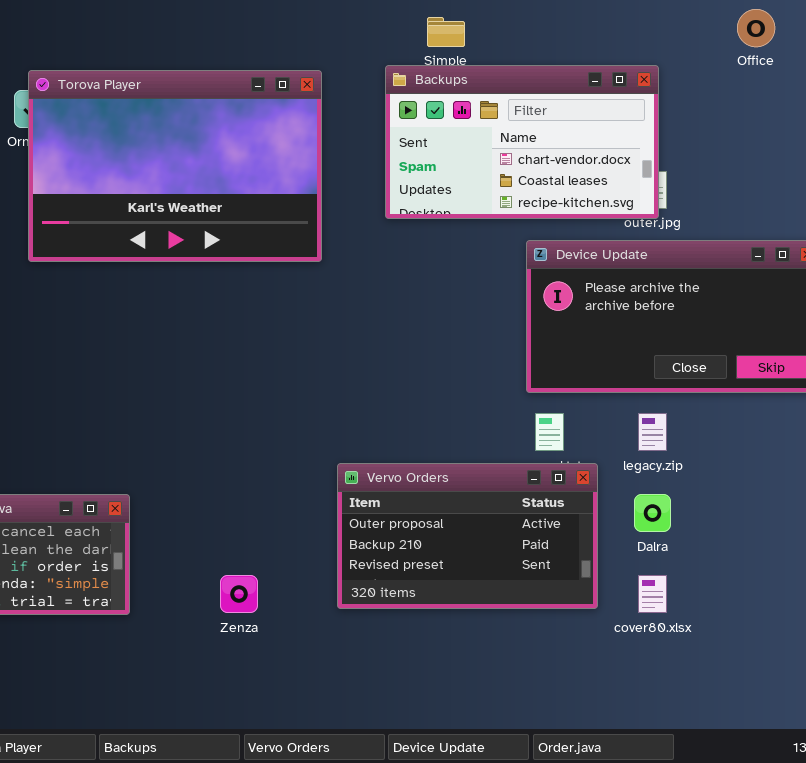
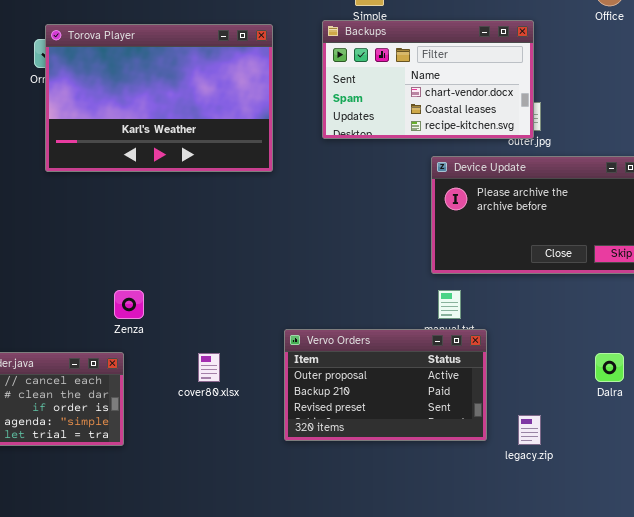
legacy.zip: [638,413,667,451] -> [518,415,541,445], moved
Dalra: [634,494,671,532] -> [595,353,624,382], moved
Zenza: [220,575,258,613] -> [114,290,144,319], moved
cover80.xlsx: [638,575,667,613] -> [198,353,220,382], moved

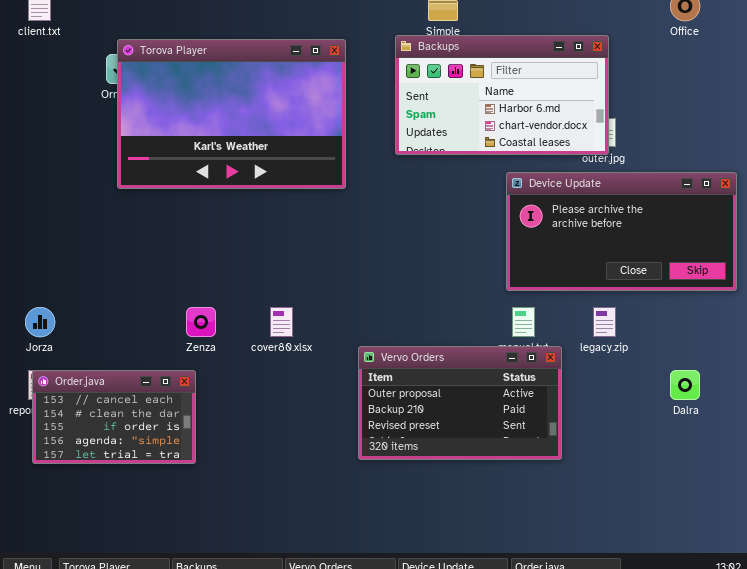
Backups: [322,20,534,139] -> [395,35,609,155], scrolled up 1 row
cover80.xlsx: [198,353,220,382] -> [270,307,293,337], moved
legacy.zip: [518,415,541,445] -> [593,307,616,337], moved

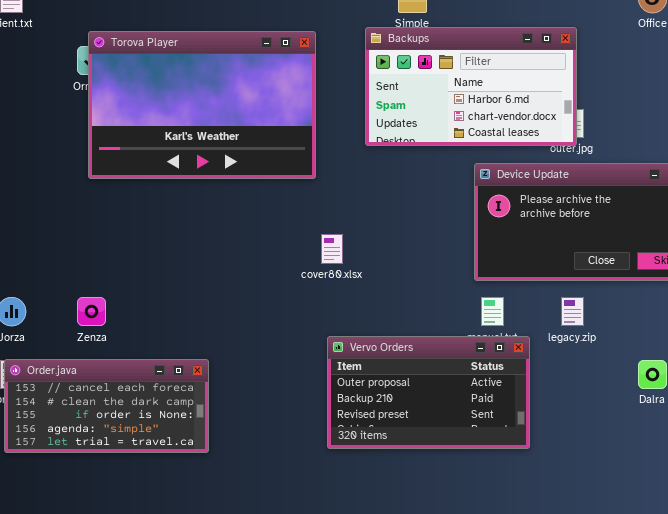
Zenza: [186,307,216,337] -> [77,297,106,326], moved
cover80.xlsx: [270,307,293,337] -> [321,234,343,264], moved
Order.java: [32,370,196,464] -> [4,359,209,453], resized

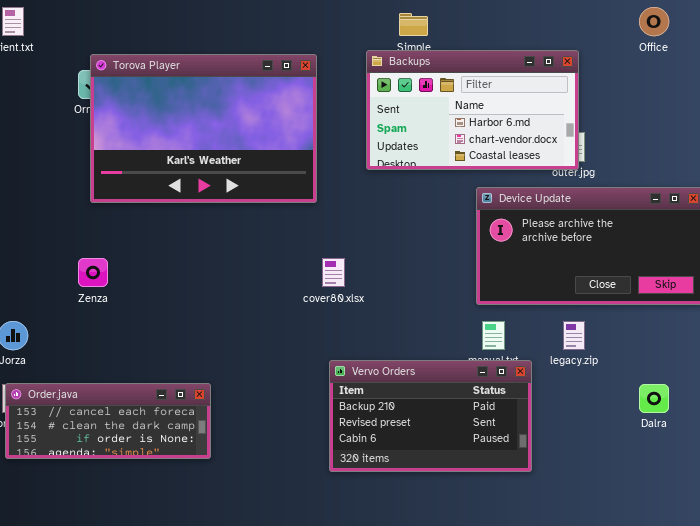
Zenza: [77,297,106,326] -> [78,258,108,287], moved
Vervo Orders: [327,336,530,449] -> [329,360,532,472], scrolled down 1 row
Order.java: [4,359,209,453] -> [5,383,211,459], resized

